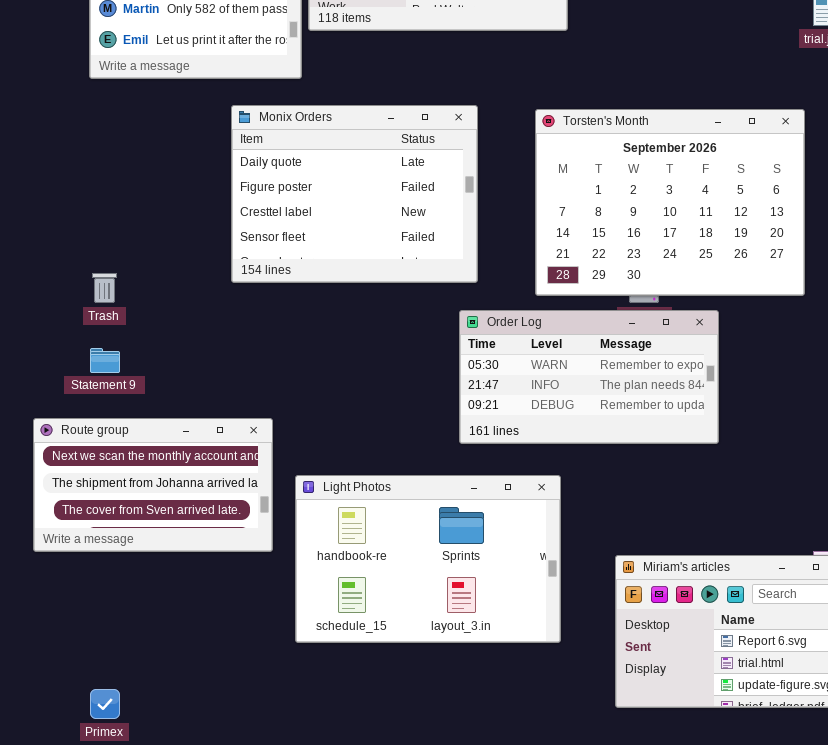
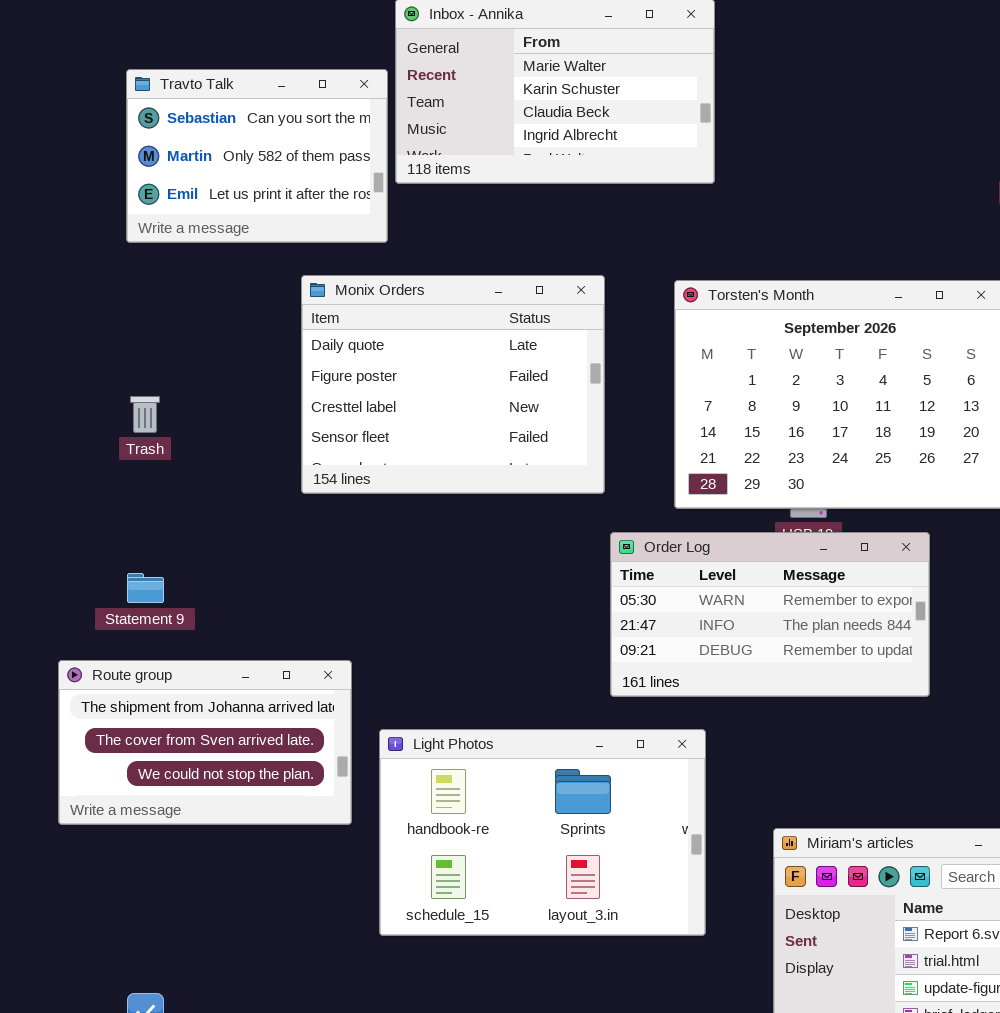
Trash: [92,273,117,303] -> [130,396,160,433], moved
Order Log: [459,310,719,444] -> [610,532,930,697], moved
Route group: [33,418,273,552] -> [58,660,352,825], scrolled down 1 row

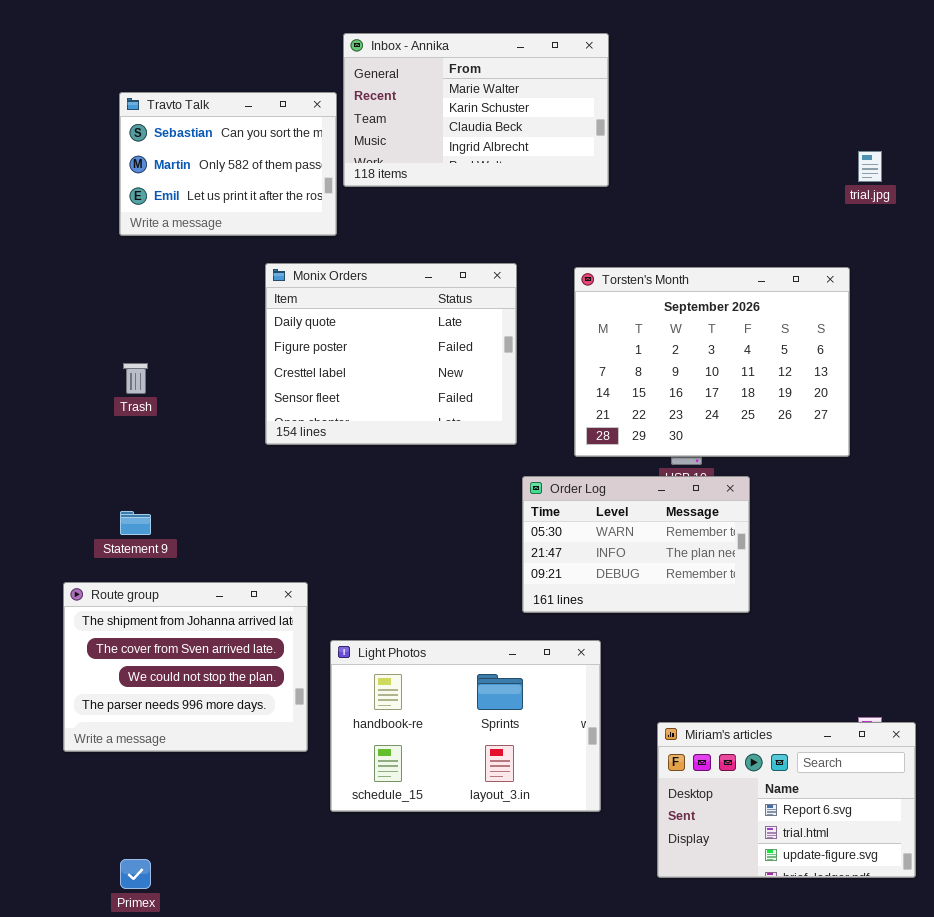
Order Log: [610,532,930,697] -> [522,476,750,613], resized
Route group: [58,660,352,825] -> [63,582,308,752], resized

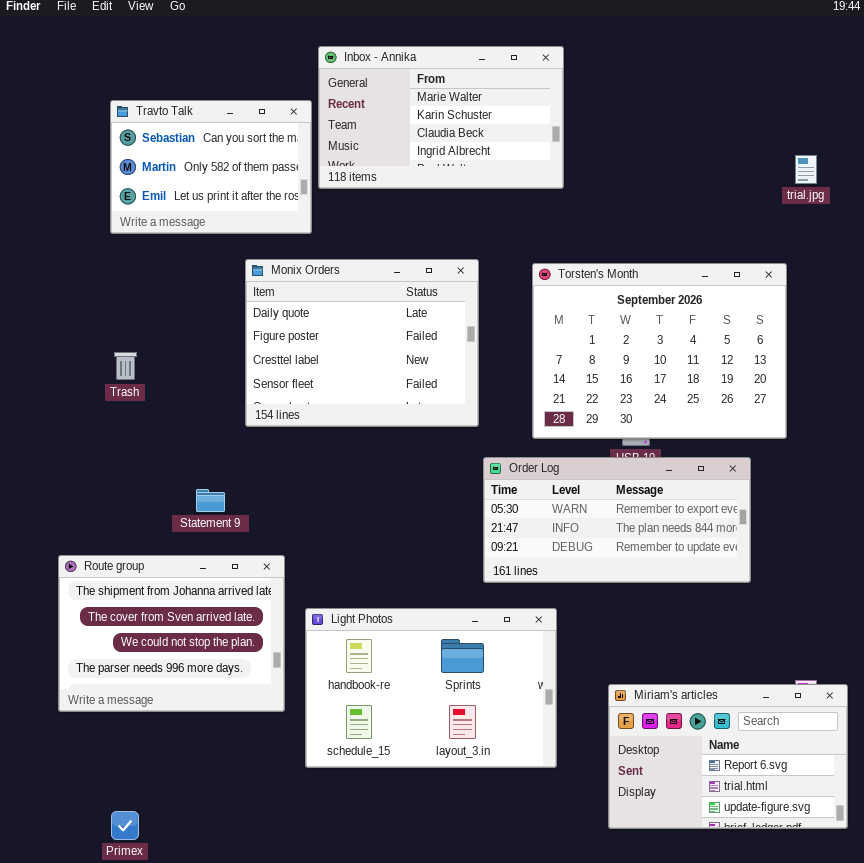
Order Log: [522,476,750,613] -> [483,457,751,583], resized
Statement 9: [120,511,151,535] -> [196,489,225,512], moved

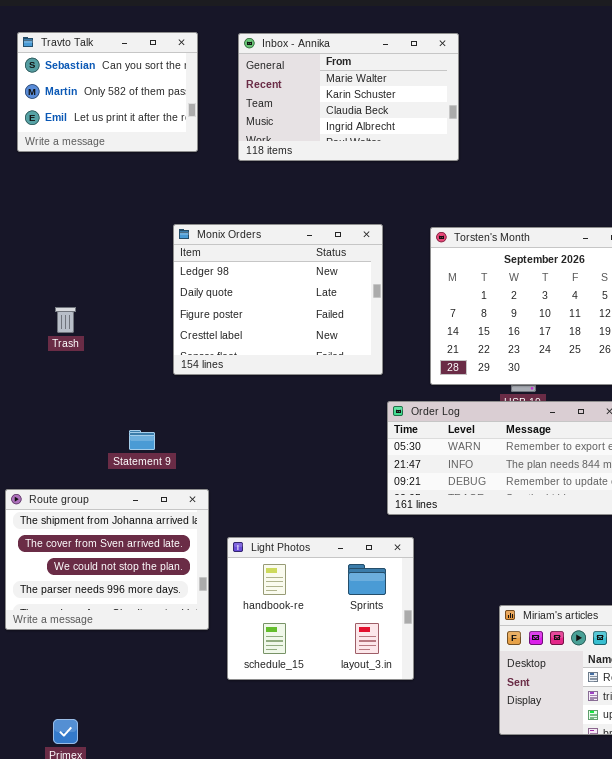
Travto Talk: [110,100,312,234] -> [17,32,198,152], moved
Monix Orders: [245,259,479,427] -> [173,224,383,375], scrolled up 1 row
Light Photos: [305,608,557,768] -> [227,537,414,680], resized

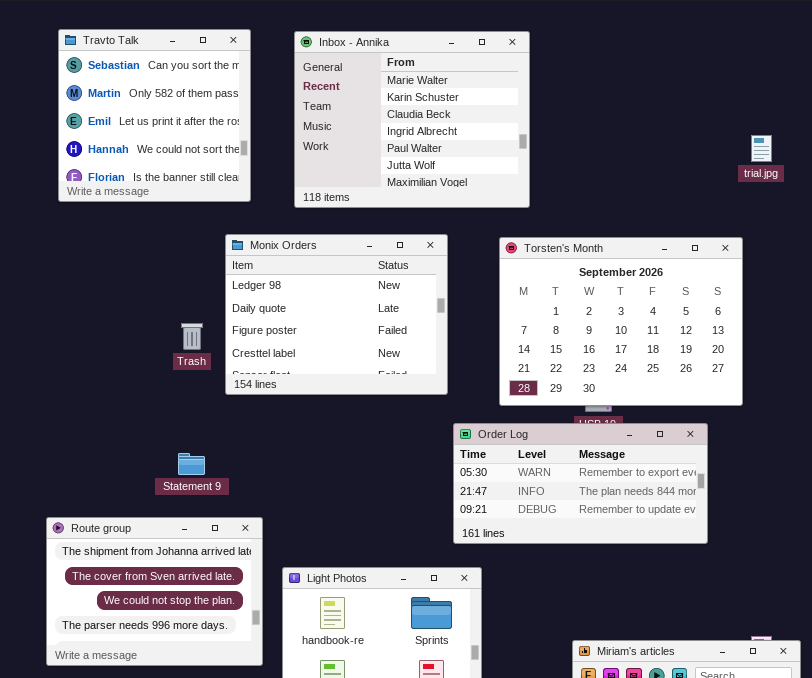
Travto Talk: [17,32,198,152] -> [58,29,251,202], resized
Inbox - Annika: [238,33,459,161] -> [294,31,530,208], resized
Trash: [55,307,76,333] -> [181,323,203,350], moved

